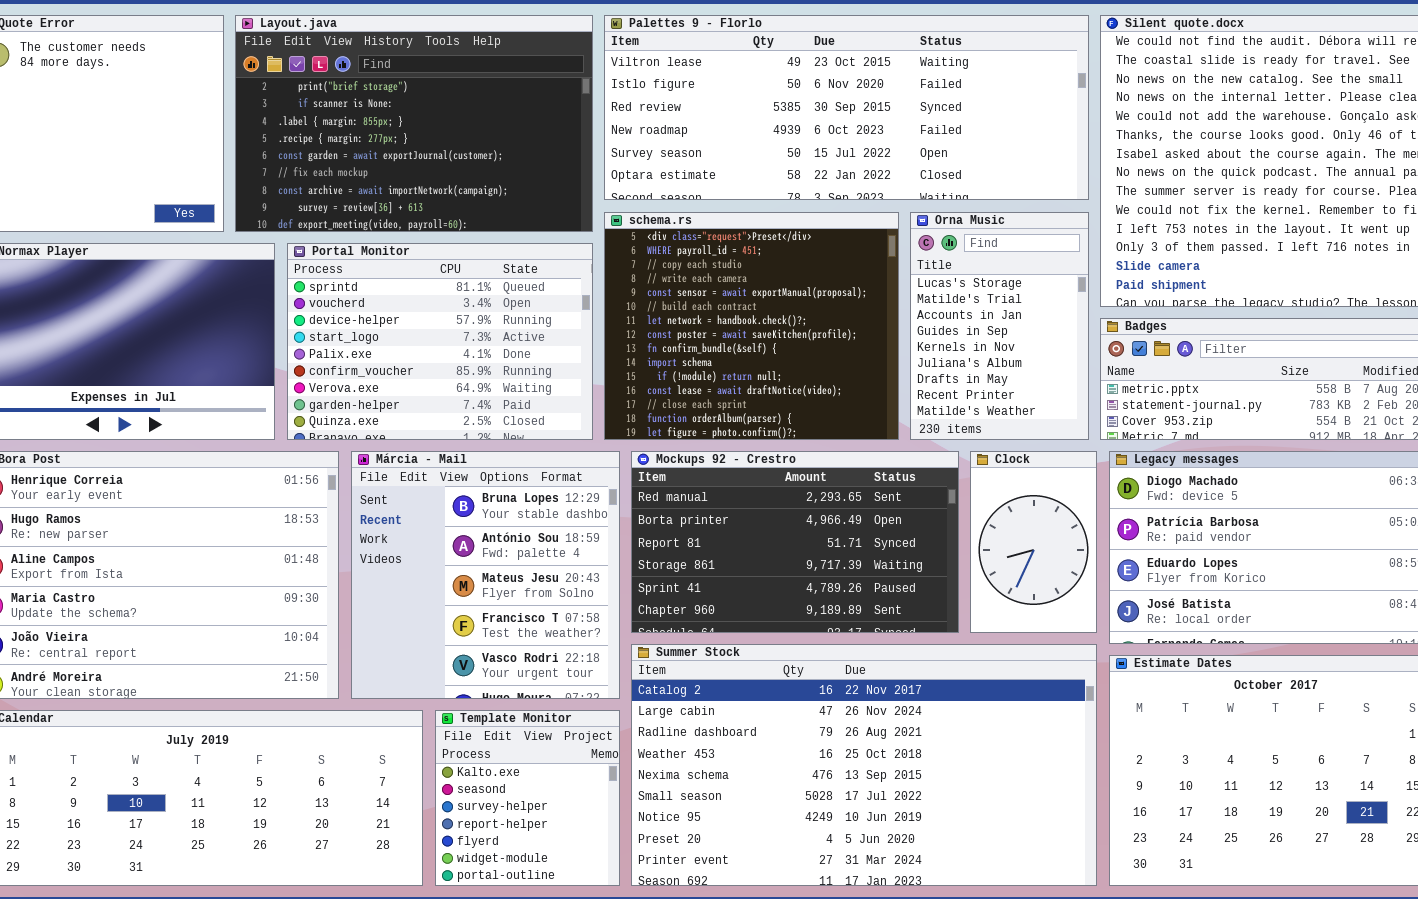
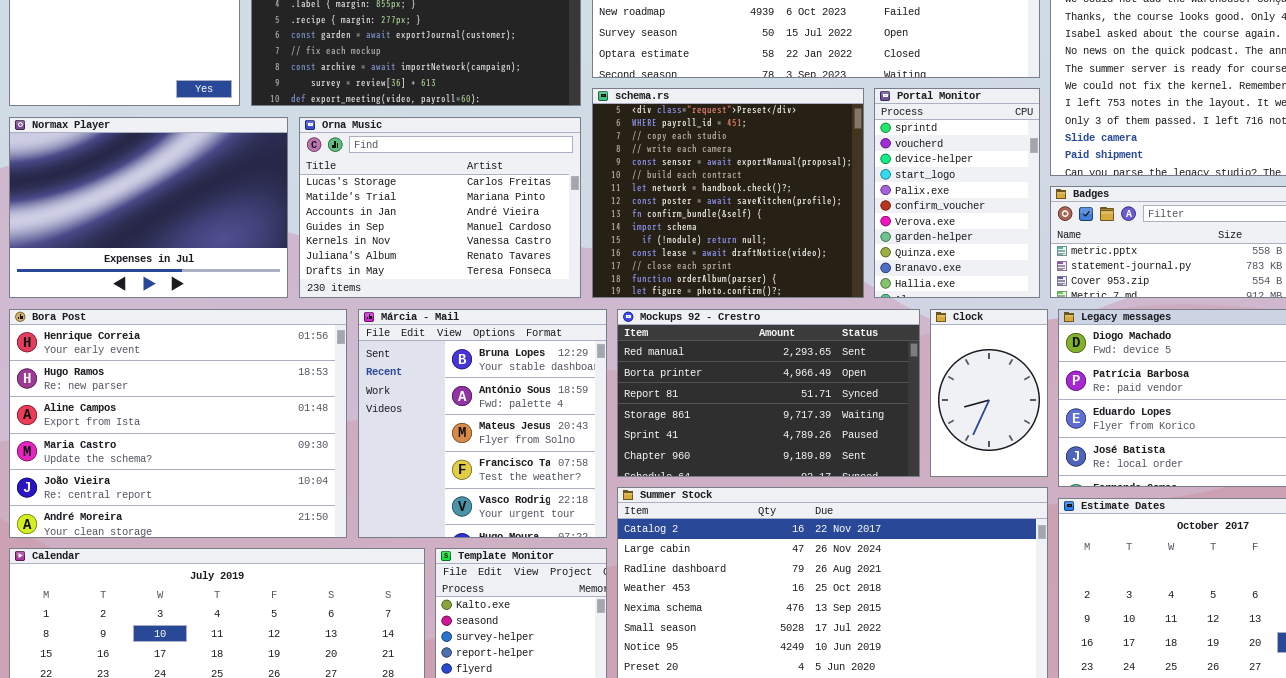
Orna Music: [910,212,1089,440] -> [299,117,581,298], moved, resized
Portal Monitor: [287,243,593,440] -> [874,88,1040,298], moved, resized

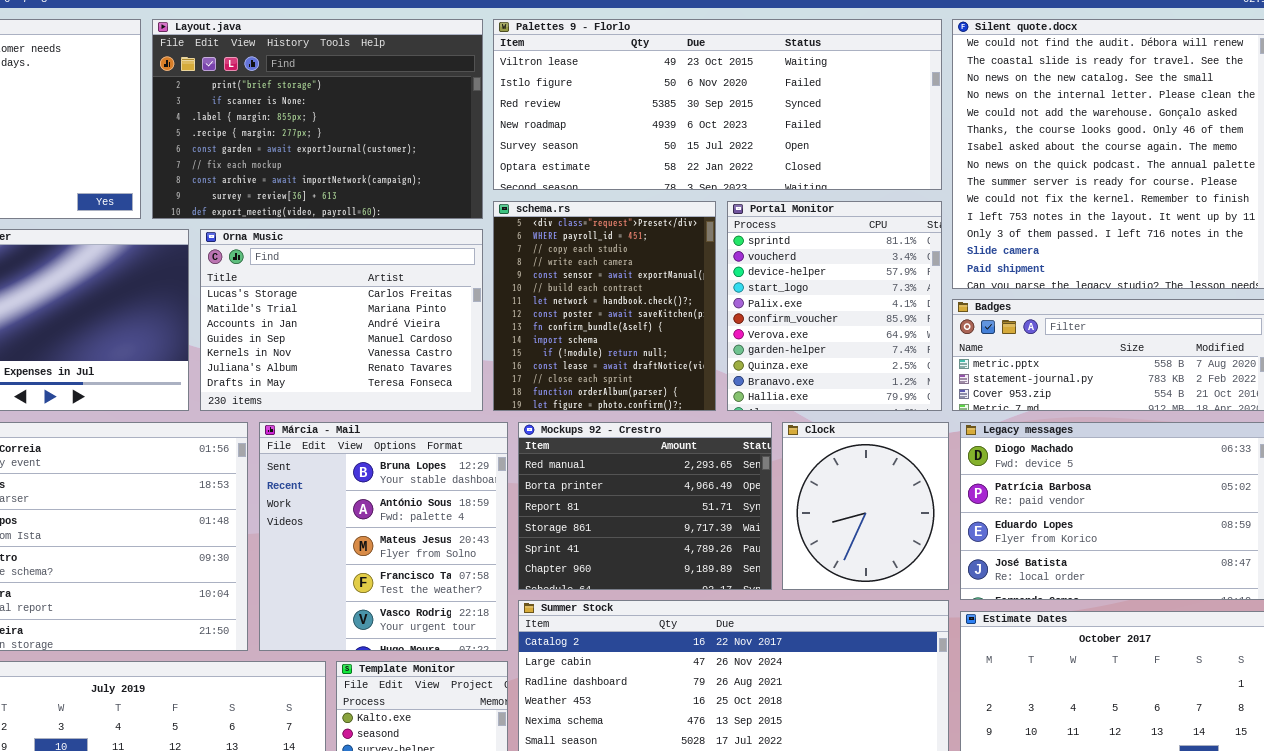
schema.rs: [592,88,864,298] -> [493,201,716,411], resized
Portal Monitor: [874,88,1040,298] -> [727,201,942,411], resized
Mockups 92 - Crestro: [617,309,920,477] -> [518,422,772,590], resized
Clock: [930,309,1048,477] -> [782,422,949,590], resized

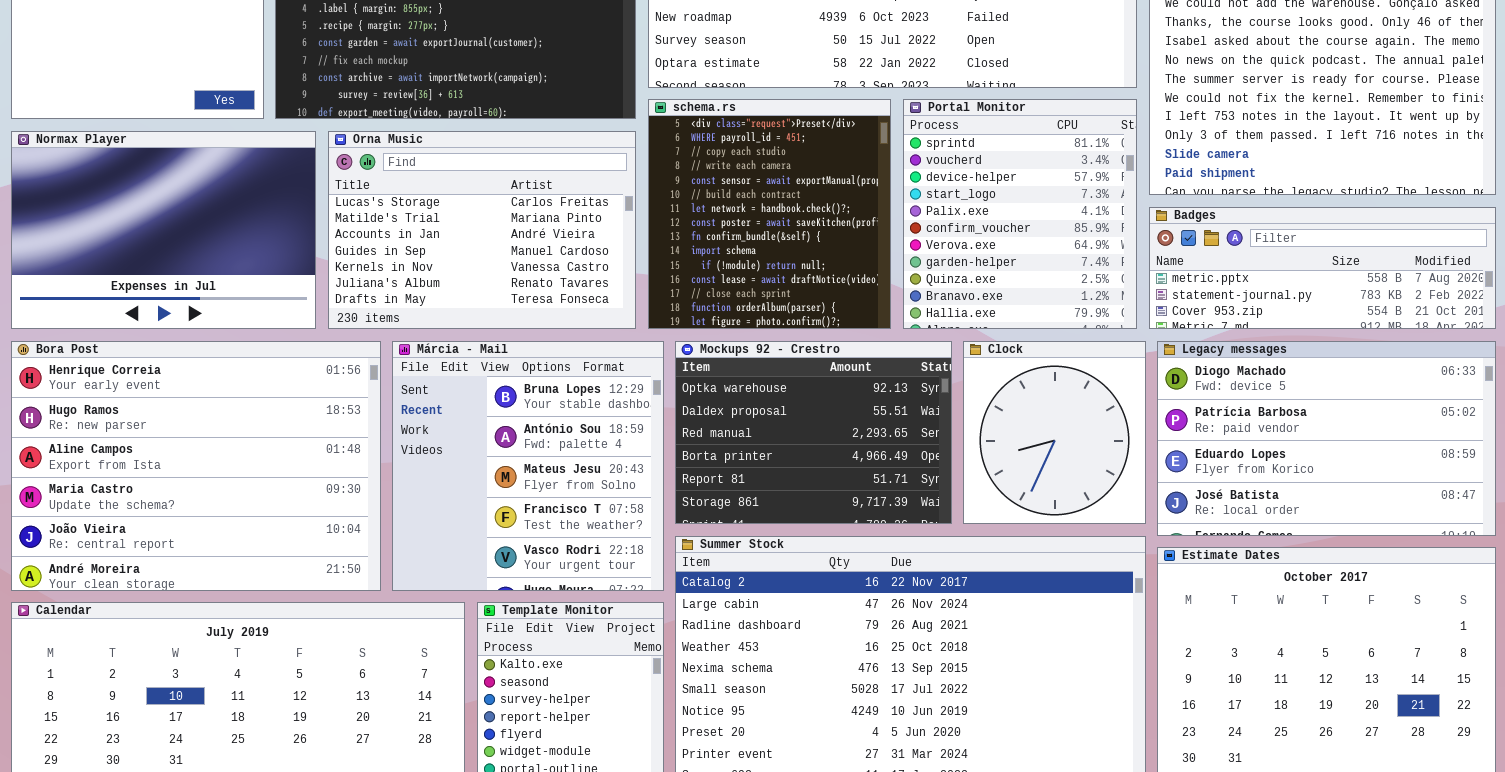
Mockups 92 - Crestro: [518,422,772,590] -> [675,341,952,524], scrolled up 2 rows

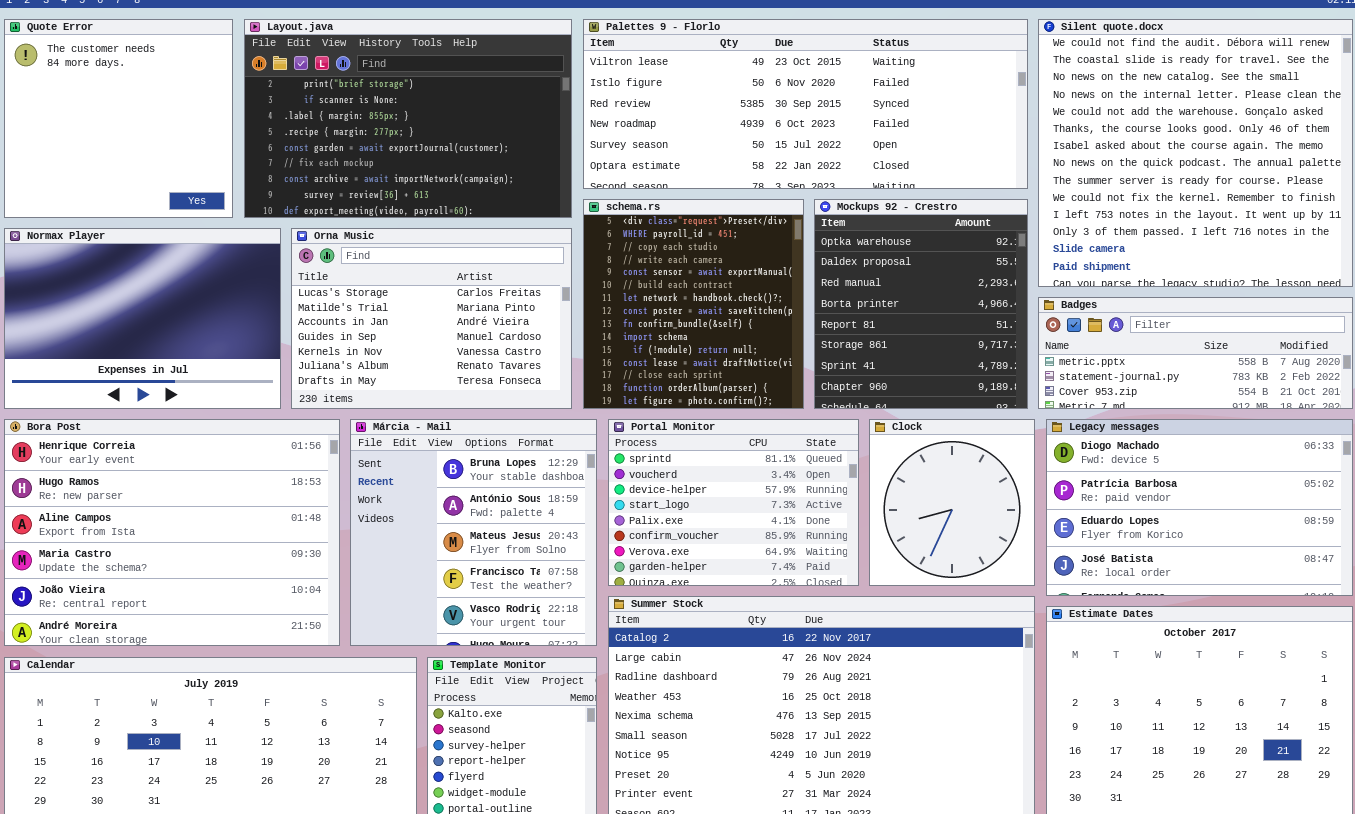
Portal Monitor: [903,99,1137,329] -> [608,419,859,586], moved, resized
Mockups 92 - Crestro: [675,341,952,524] -> [814,199,1028,409], moved, resized

